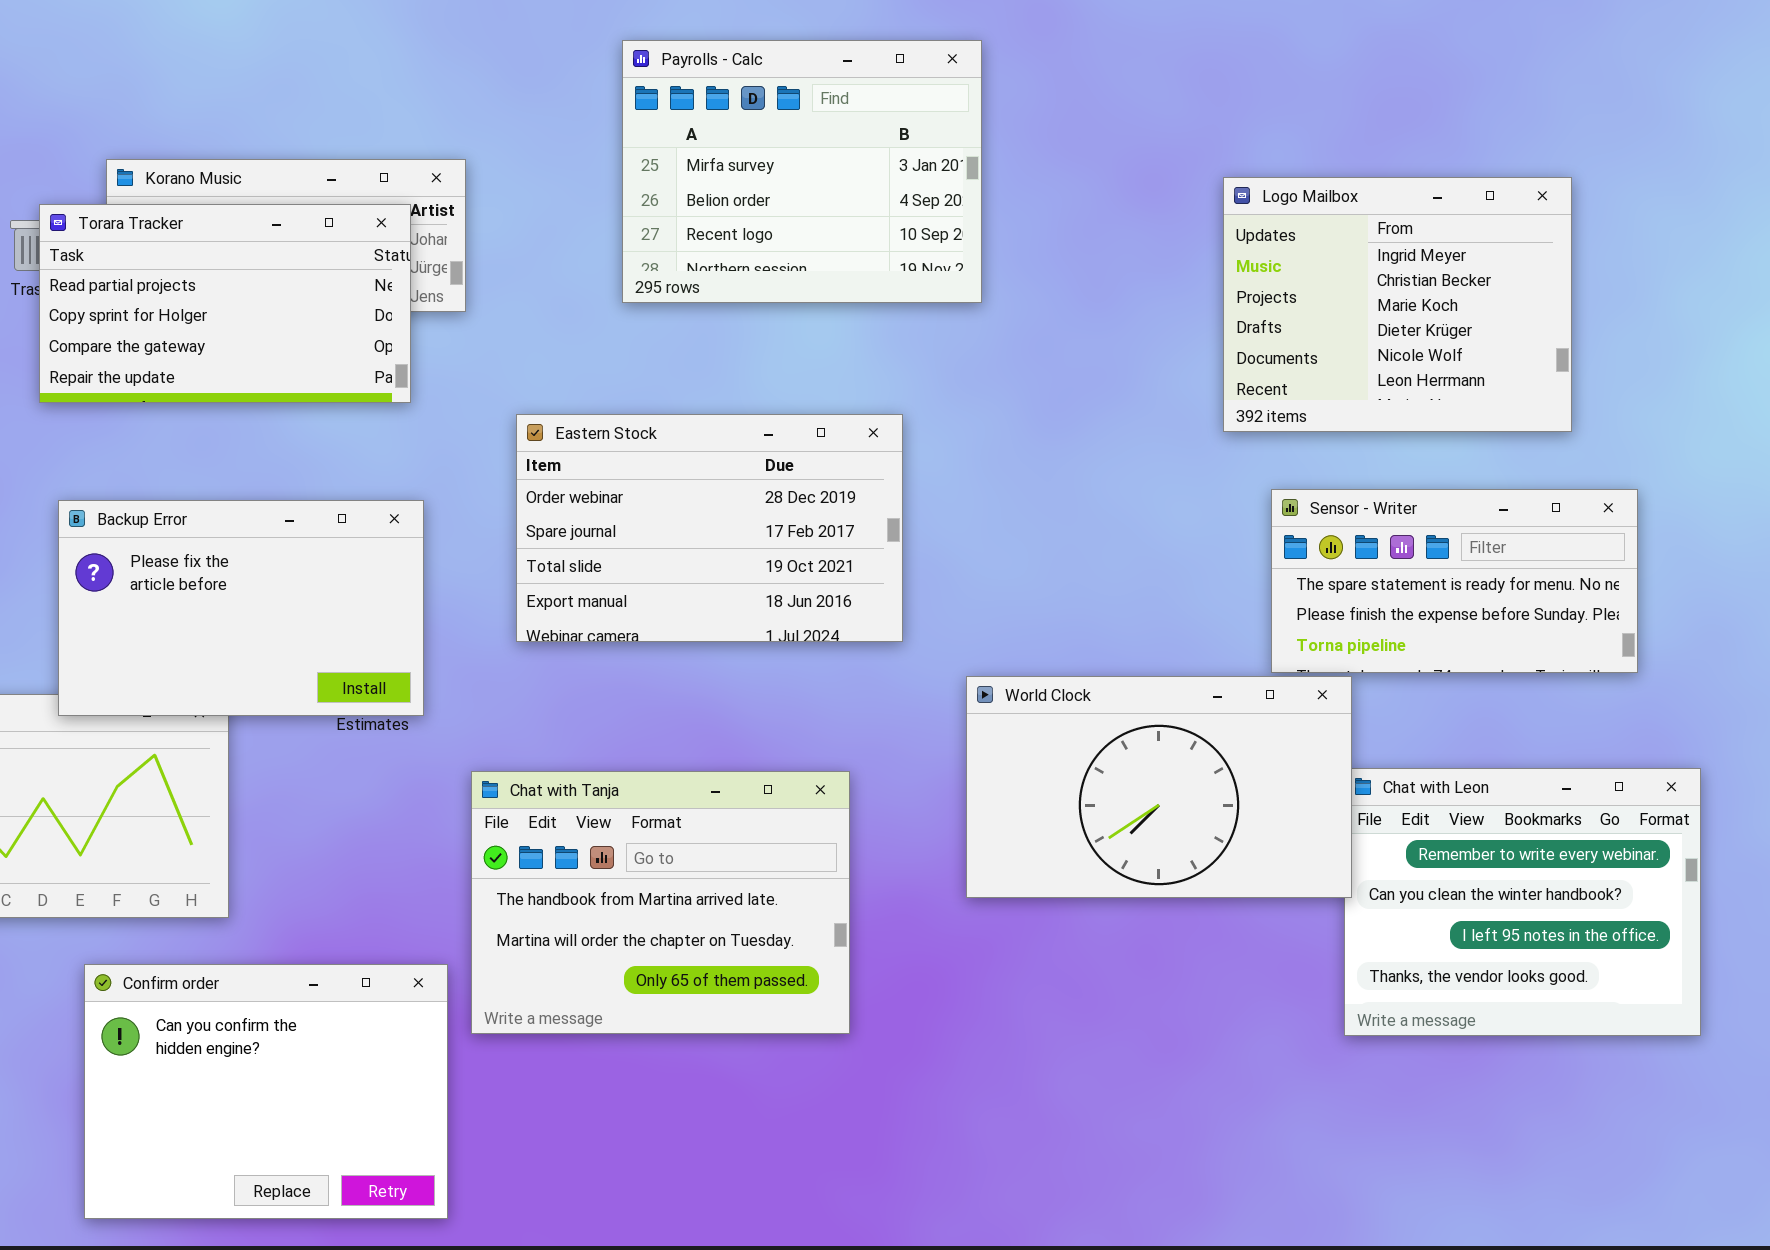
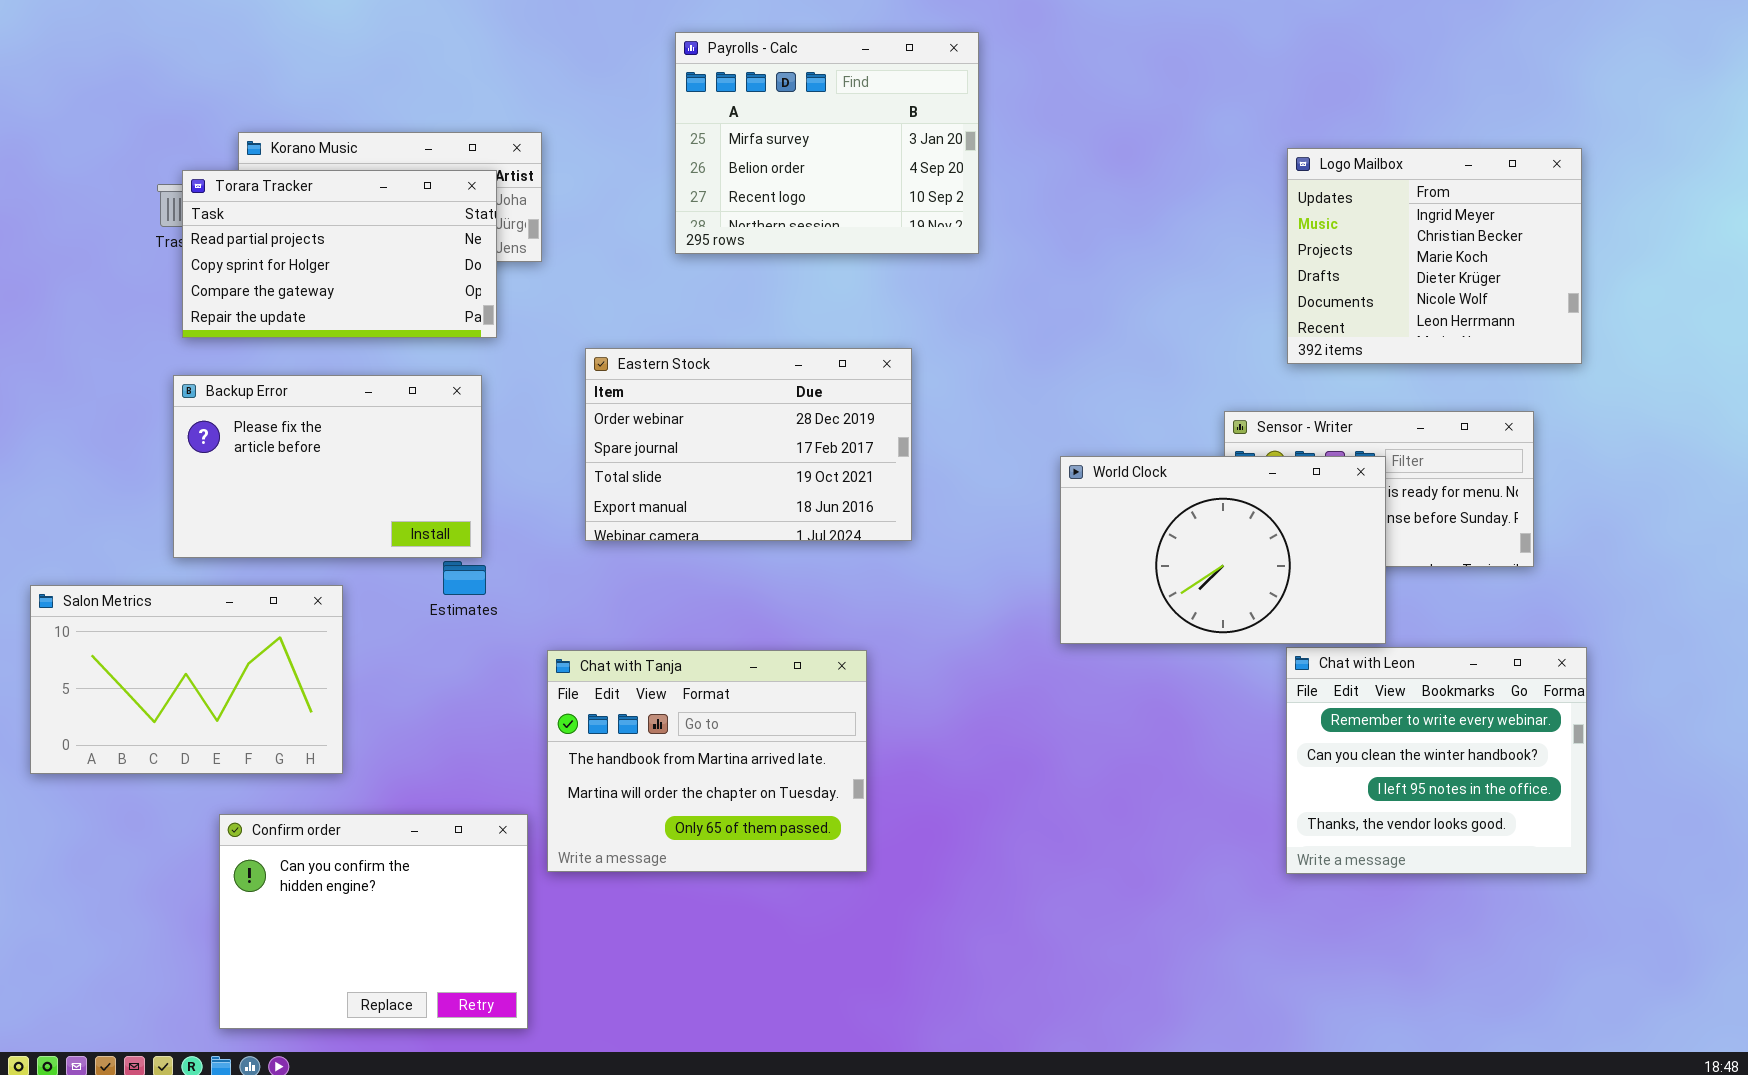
Logo Mailbox: [1223,177,1572,432] -> [1287,148,1582,364], moved
Backup Error: [58,500,424,716] -> [173,375,482,558], moved
World Clock: [966,676,1352,898] -> [1060,456,1386,644], moved

